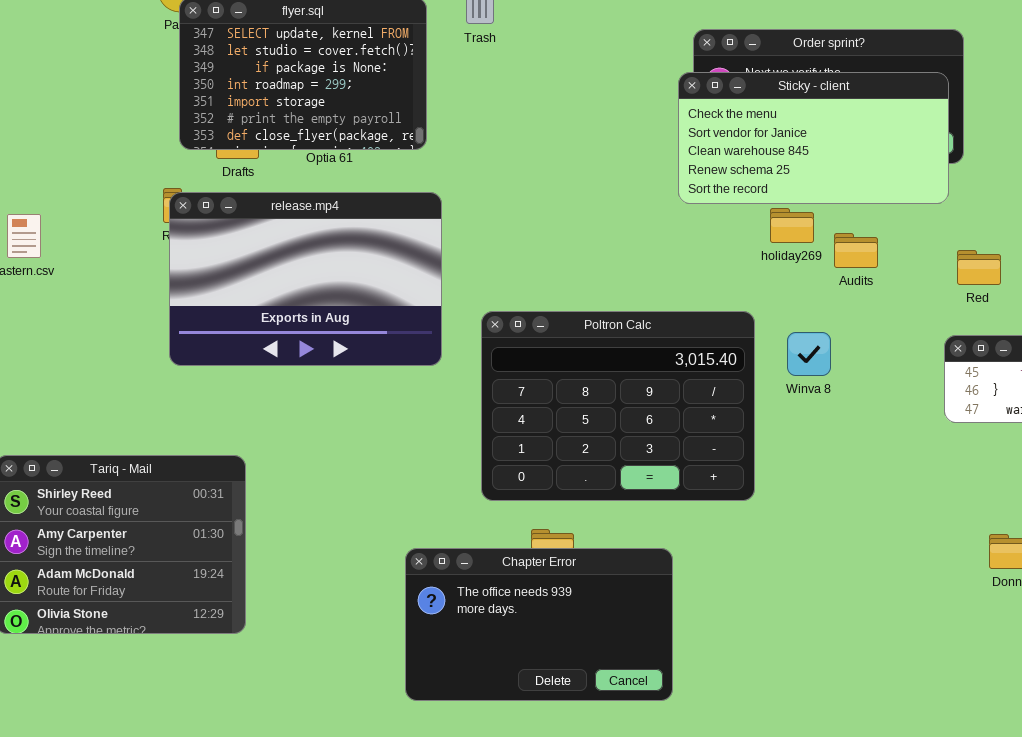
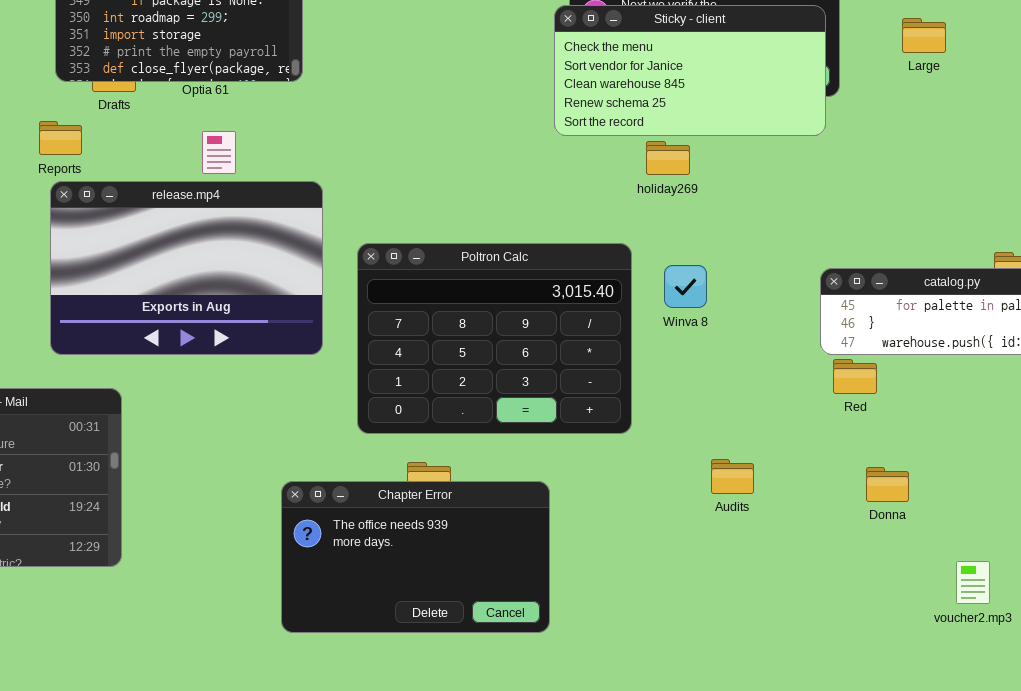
release.mp4: [169,192,442,366] -> [50,181,323,355], moved
Audits: [834,233,878,268] -> [711,459,754,494], moved
Red: [957,250,1001,285] -> [833,359,877,394], moved

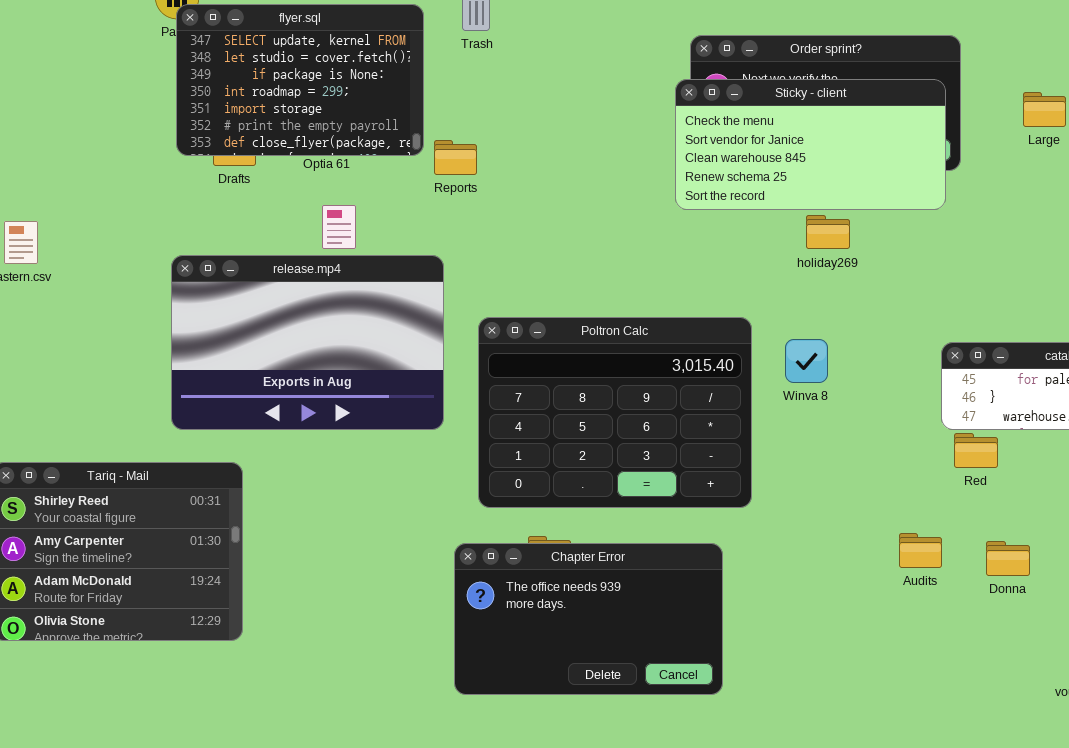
Reports: [39,121,82,155] -> [434,140,477,175], moved
holiday269: [646,141,690,175] -> [806,215,850,249], moved
Audits: [711,459,754,494] -> [899,533,942,568], moved
Chapter Error: [281,481,550,633] -> [454,543,723,695], moved

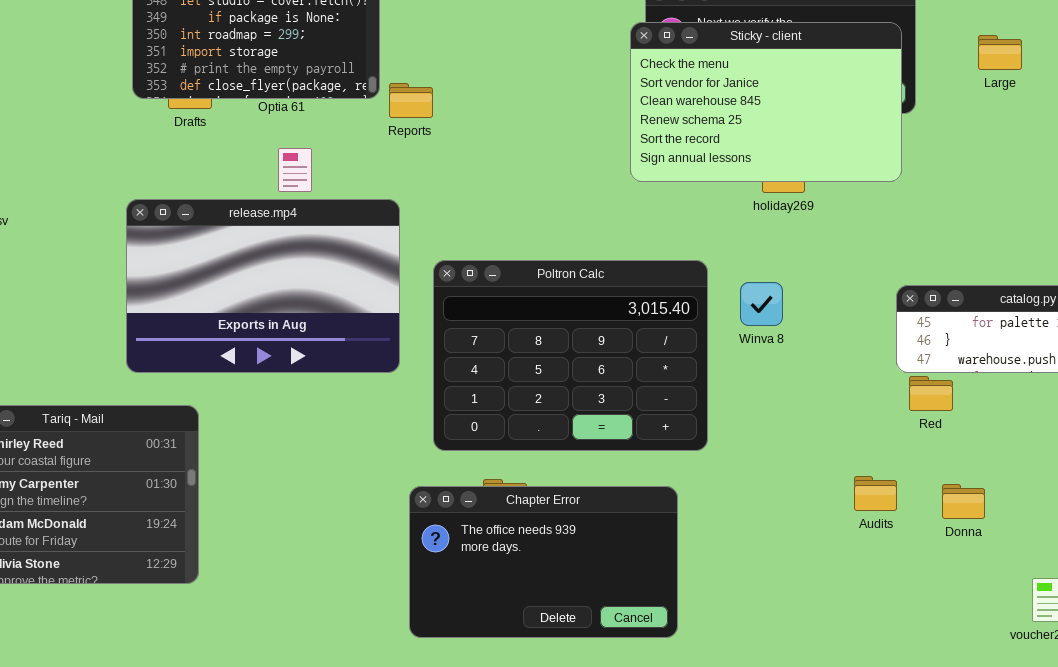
Sticky - client: [675,79,946,210] -> [630,22,902,182], resized

